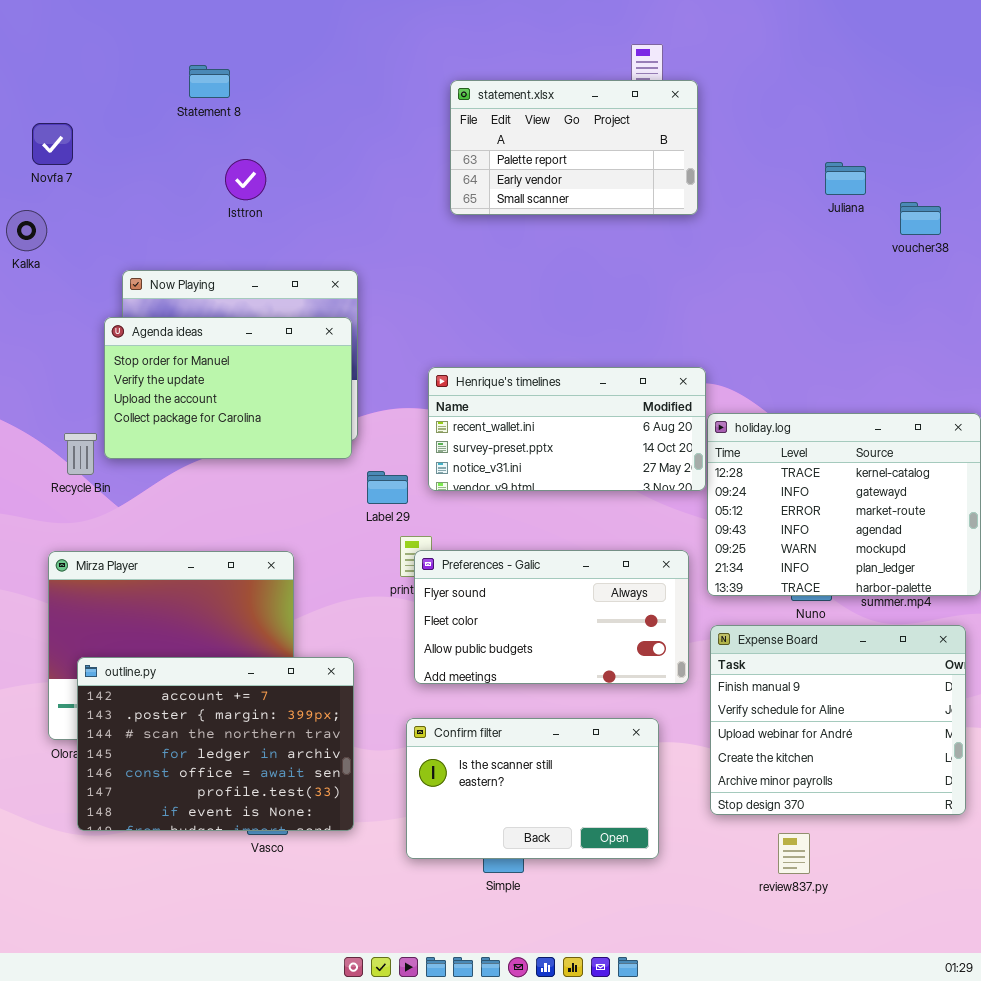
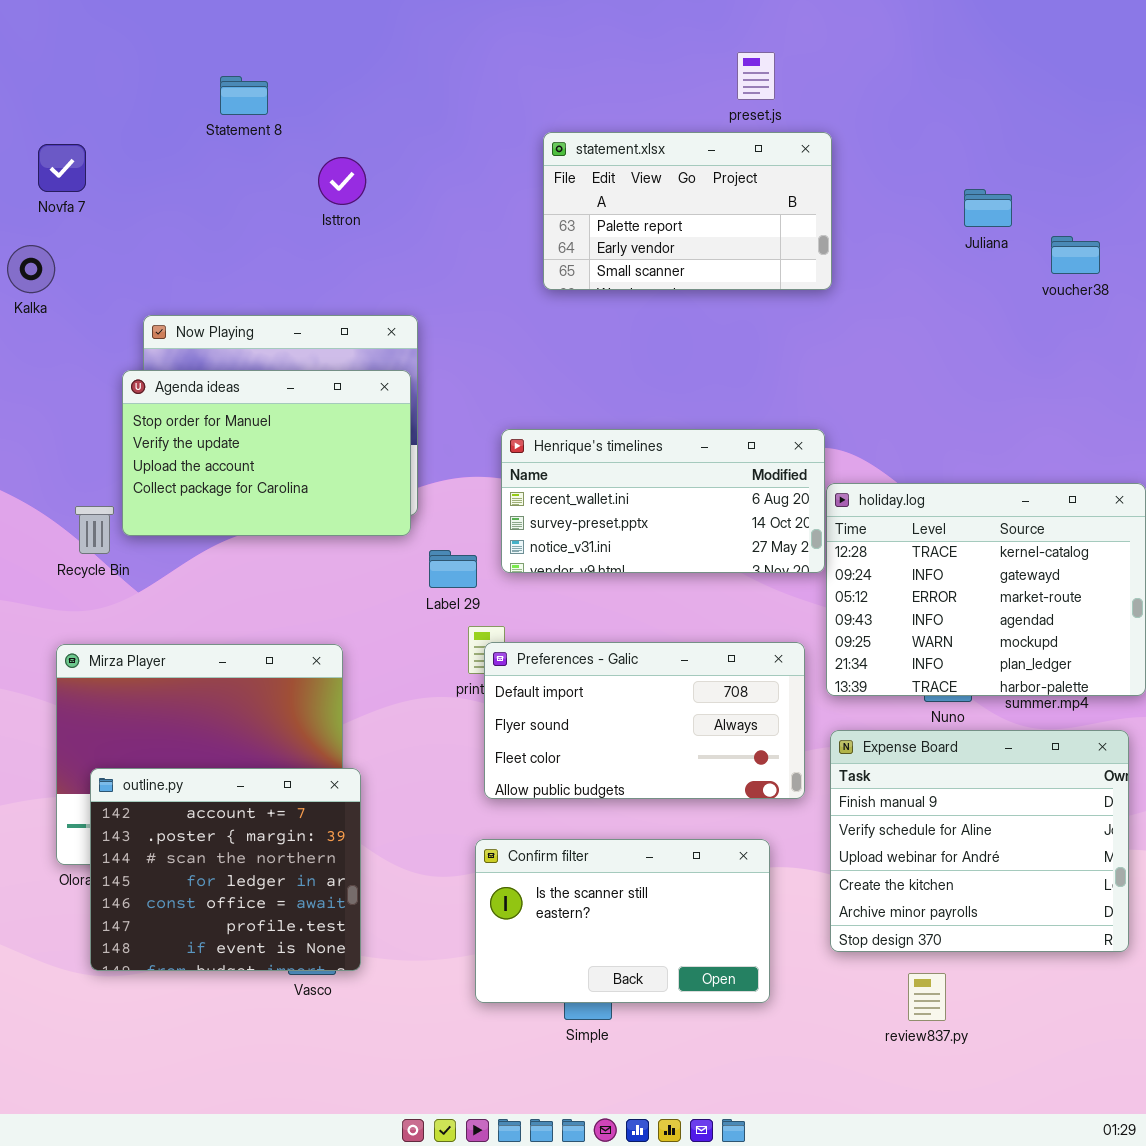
statement.xlsx: [450,80,698,215] -> [543,132,832,290], moved
Isttron: [225,159,266,200] -> [318,157,366,205], moved
Preferences - Galic: [414,550,689,684] -> [484,642,805,799], scrolled up 1 row
outline.py: [77,657,354,831] -> [90,768,361,971], resized

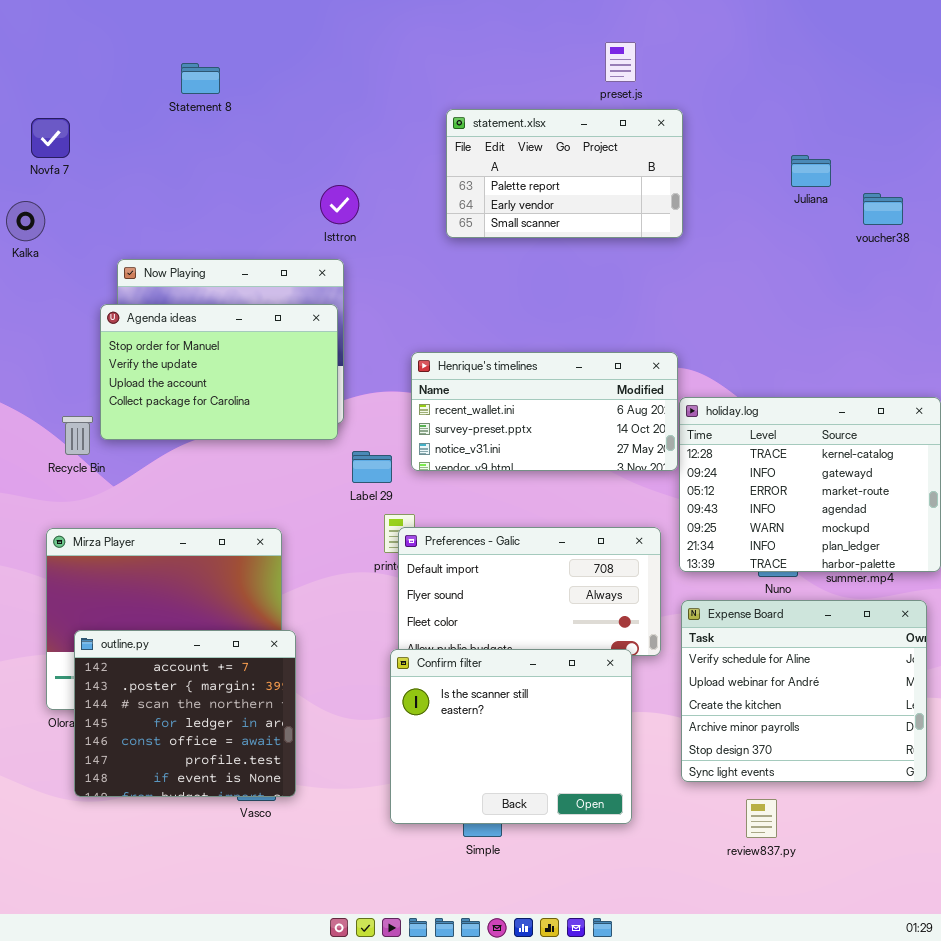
Isttron: [318,157,366,205] -> [320,185,359,224], moved
Expense Board: [830,730,1129,952] -> [681,600,927,782], scrolled down 1 row
Confirm filter: [475,839,770,1003] -> [390,649,632,824], resized

